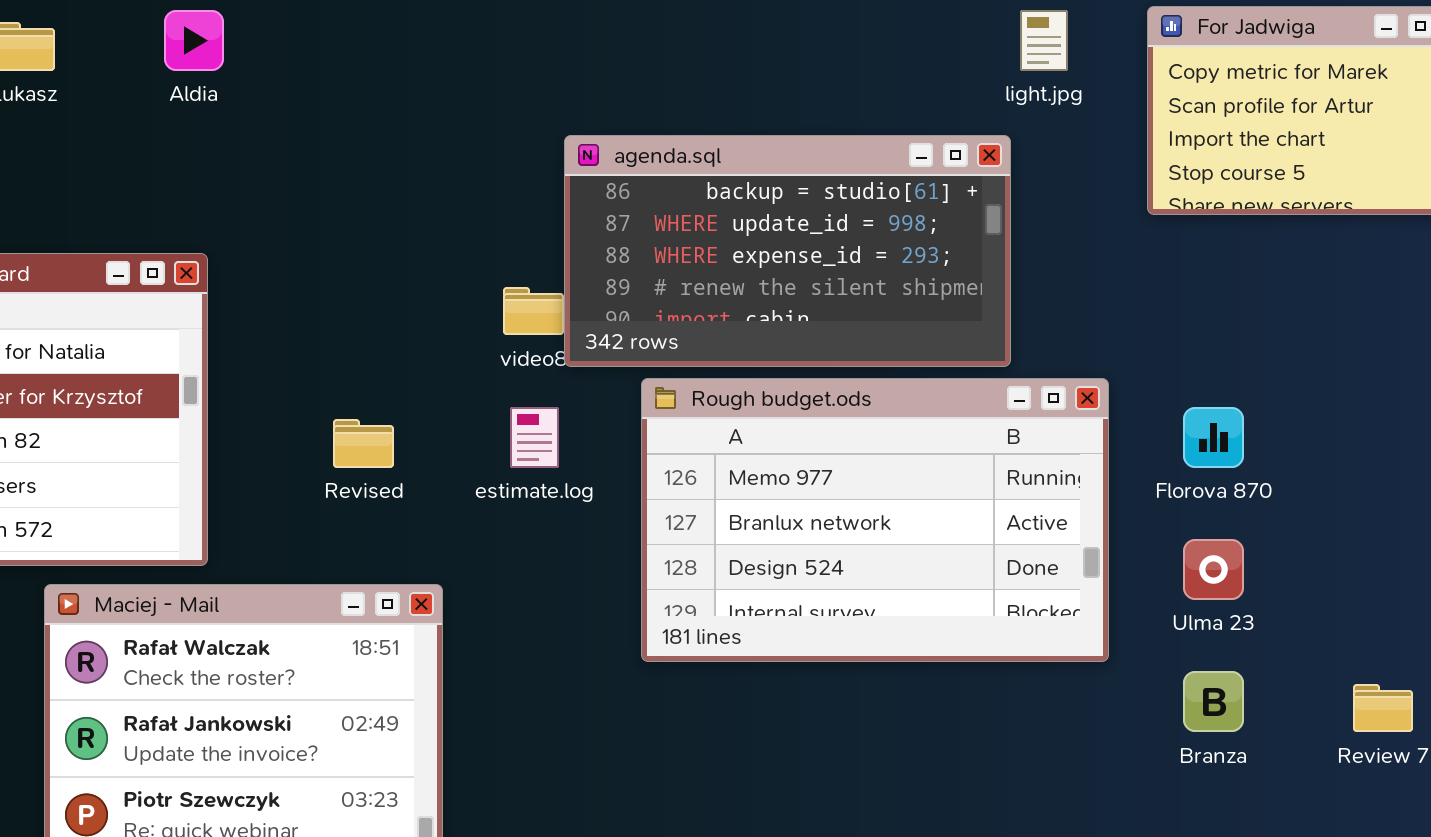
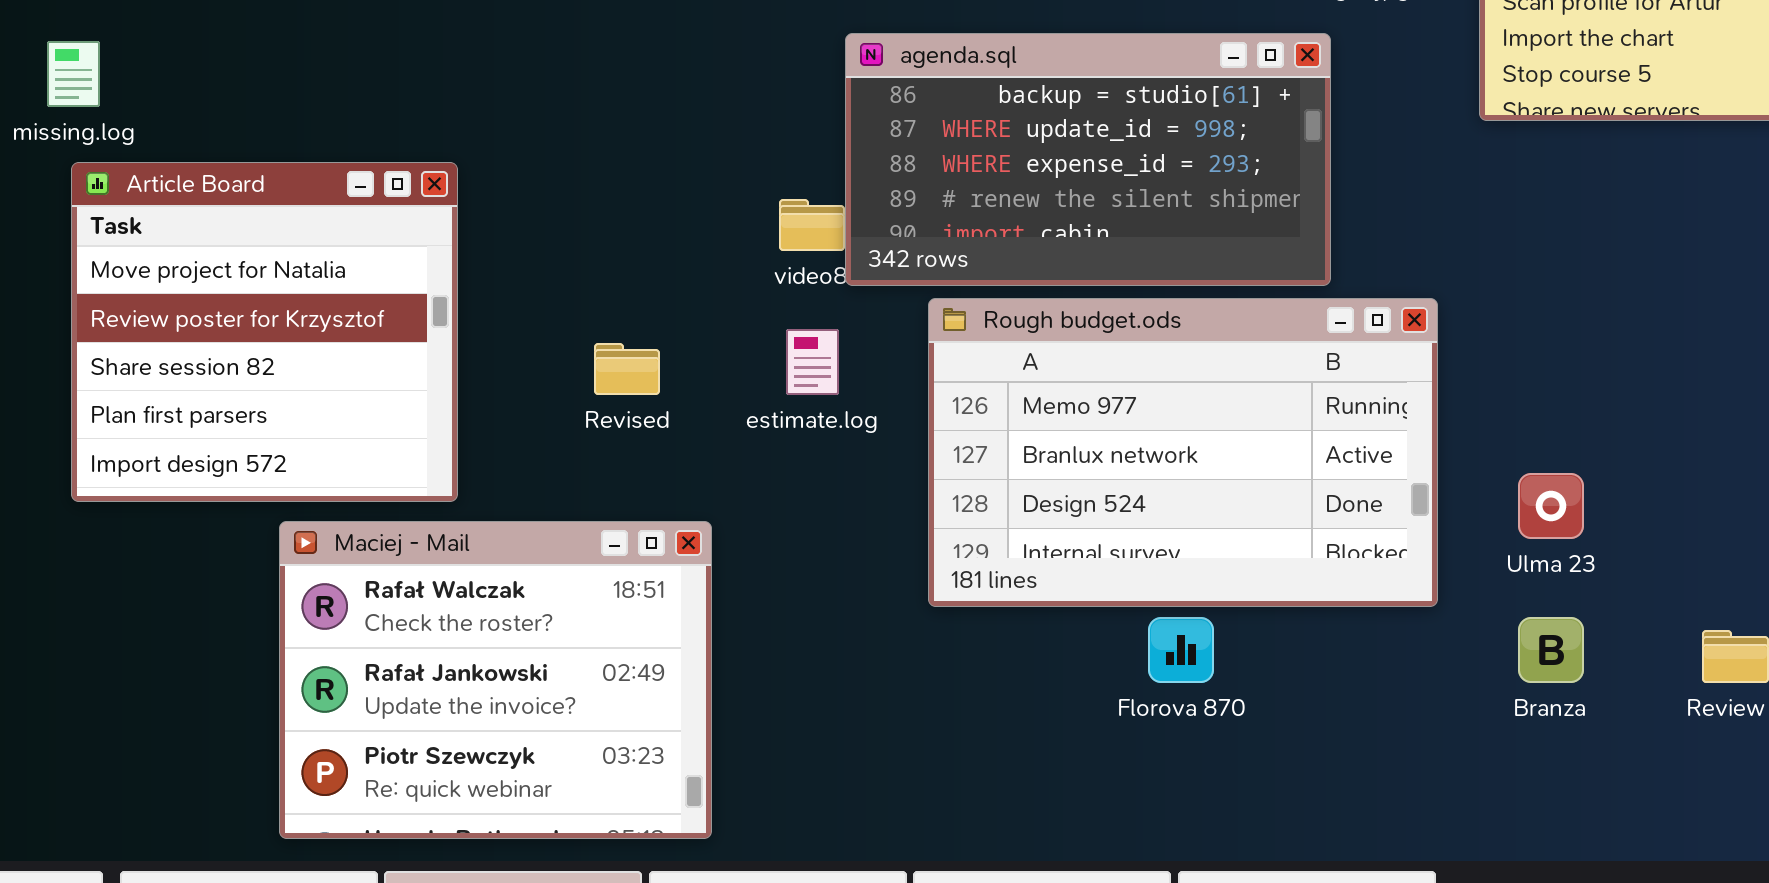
Florova 870: [1183,407,1244,468] -> [1148,617,1214,683], moved

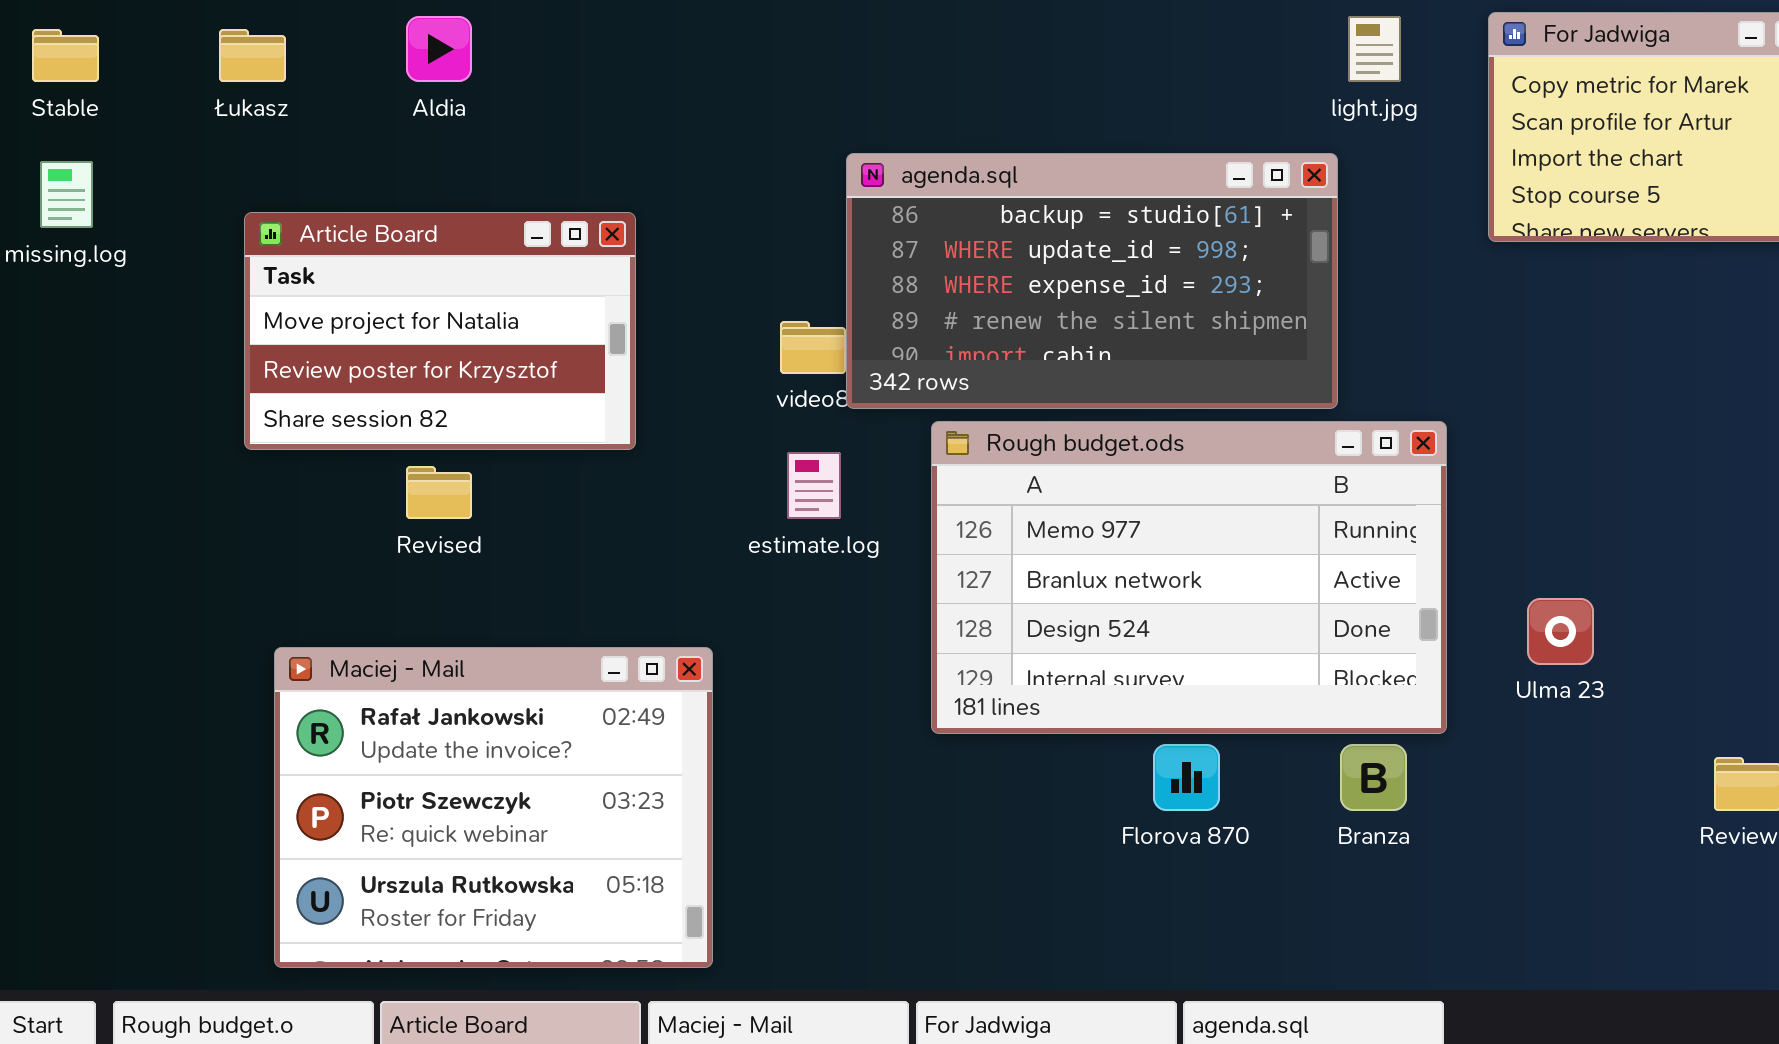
Article Board: [71,162,458,502] -> [244,212,636,450], moved, resized
Revised: [594,343,660,395] -> [406,466,472,519], moved
Maciej - Mail: [279,521,712,839] -> [274,647,713,968], scrolled down 1 row
Branza: [1518,617,1584,683] -> [1340,744,1407,811], moved

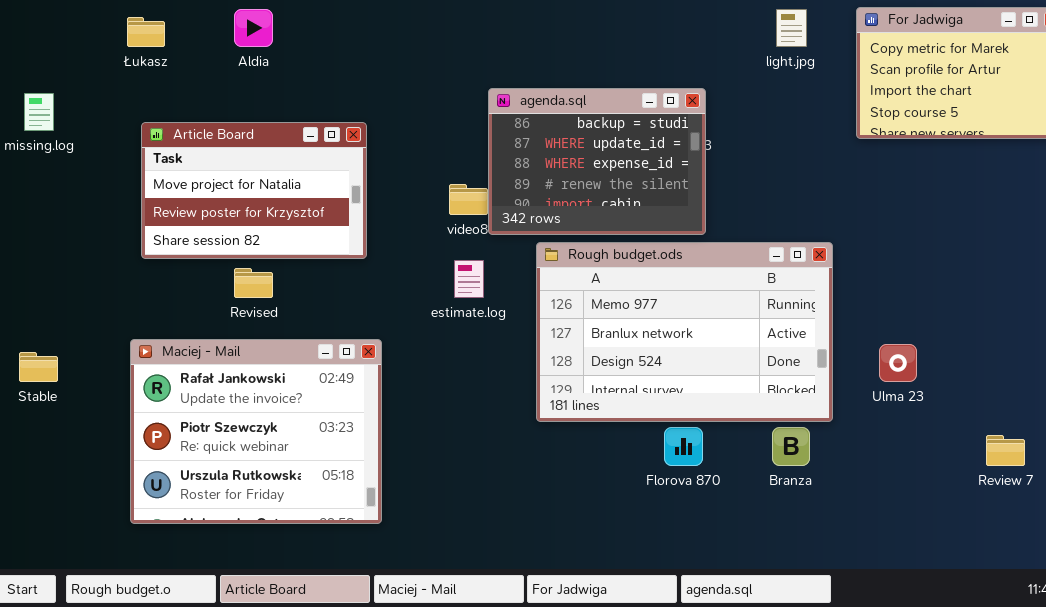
Stable: [32,29,99,82] -> [19,352,58,382], moved
agenda.sql: [846,153,1338,409] -> [488,88,706,235], resized
Maciej - Mail: [274,647,713,968] -> [130,339,382,524], moved

